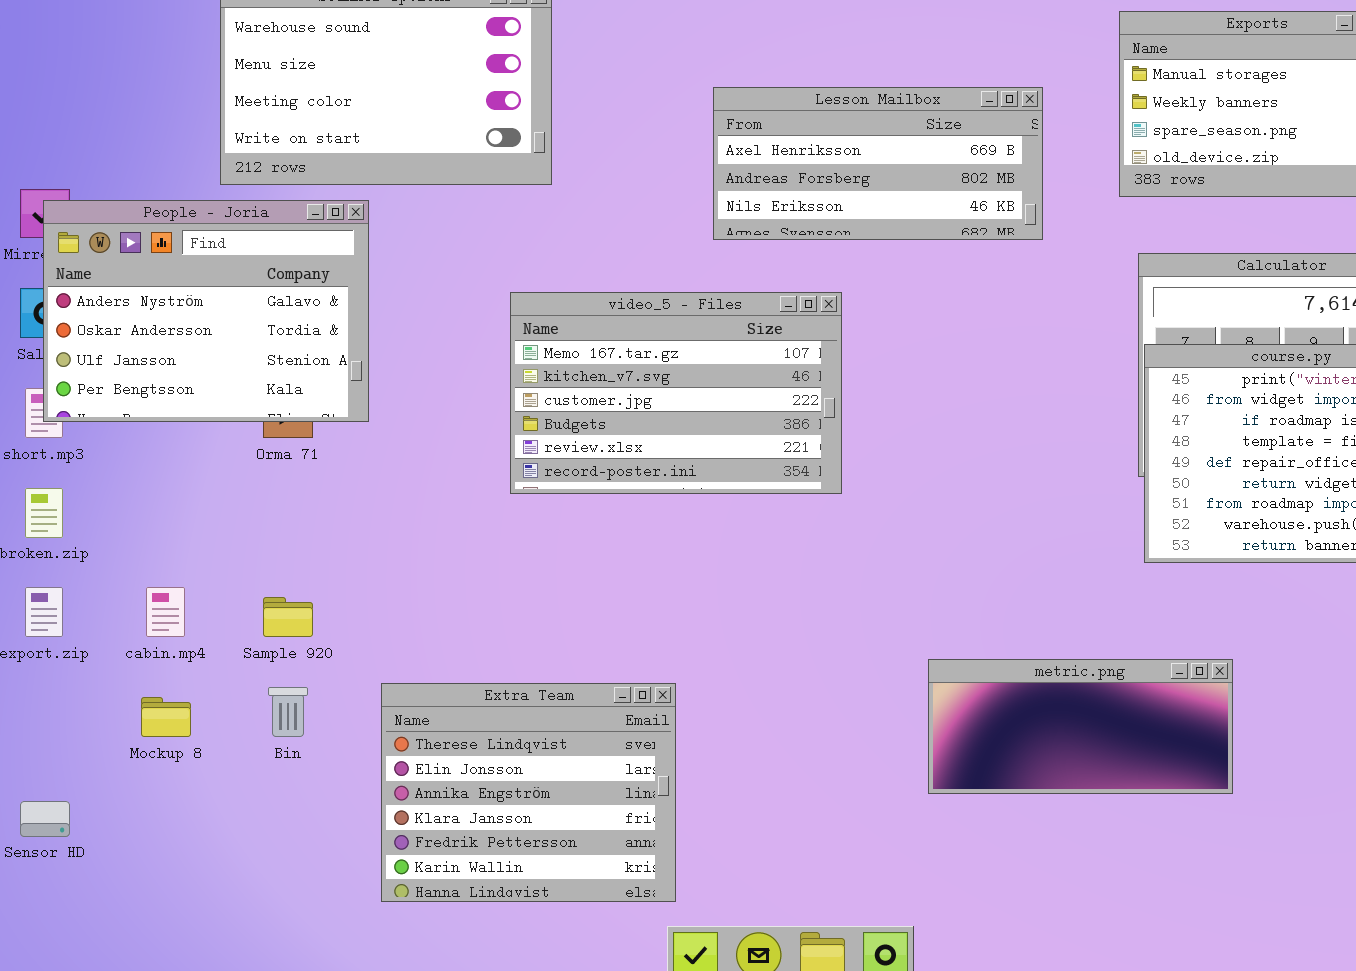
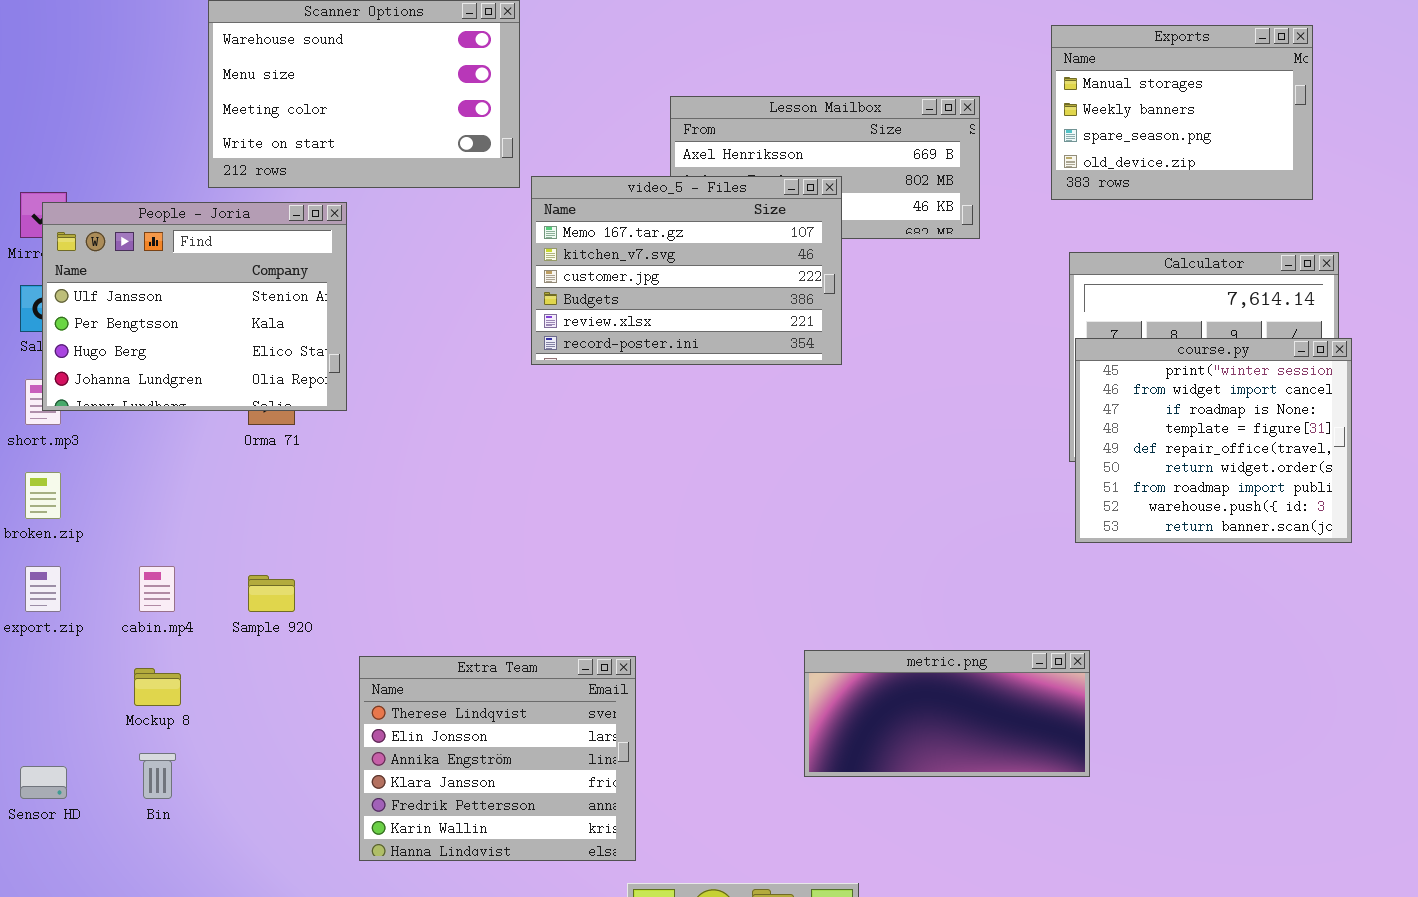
People - Joria: [43,200,369,422] -> [42,202,347,411], scrolled down 2 rows
video_5 - Files: [510,292,842,494] -> [531,176,842,365], moved
metric.png: [928,659,1233,794] -> [804,650,1090,777], moved
Bin: [268,687,308,737] -> [139,753,176,799], moved

